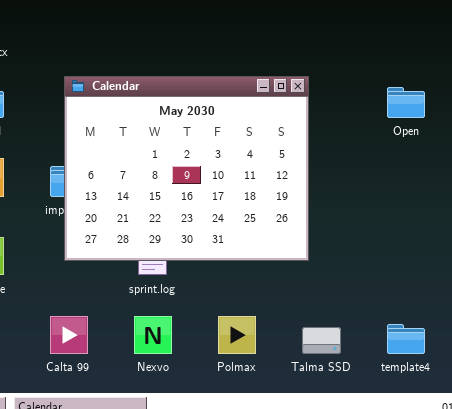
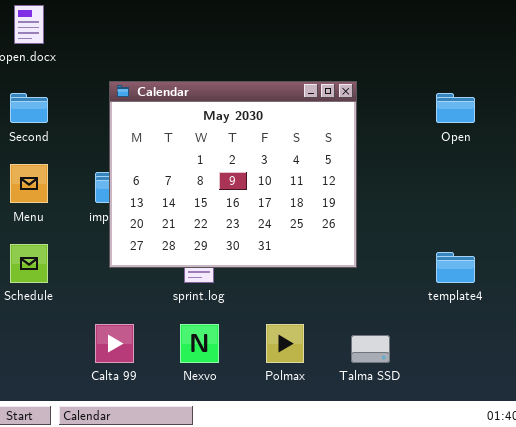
template4: [387,324,425,354] -> [436,252,475,283], moved

